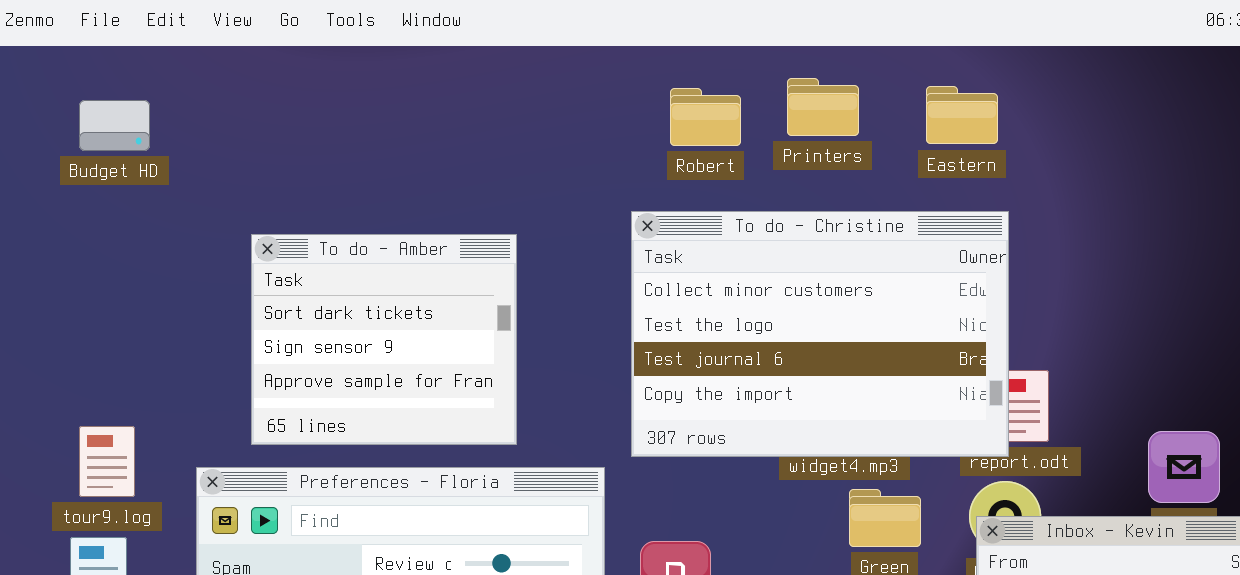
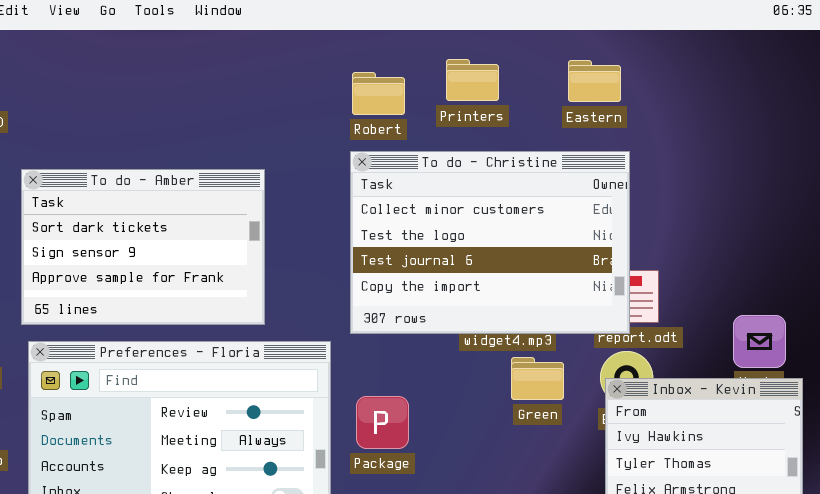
Printers: [787,78,859,136] -> [446,59,499,101], moved
Robert: [670,88,741,146] -> [352,72,405,115], moved
To do - Amber: [251,234,517,445] -> [21,169,265,325], resized

